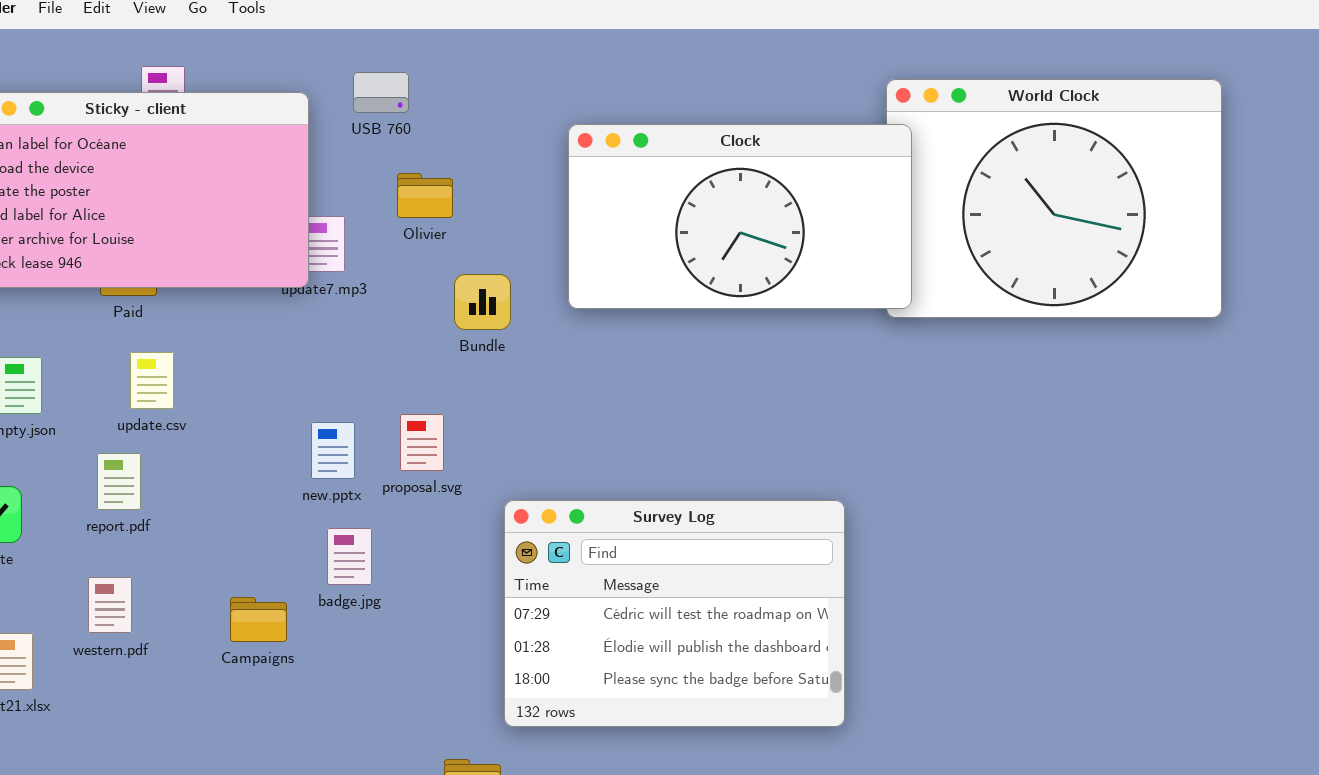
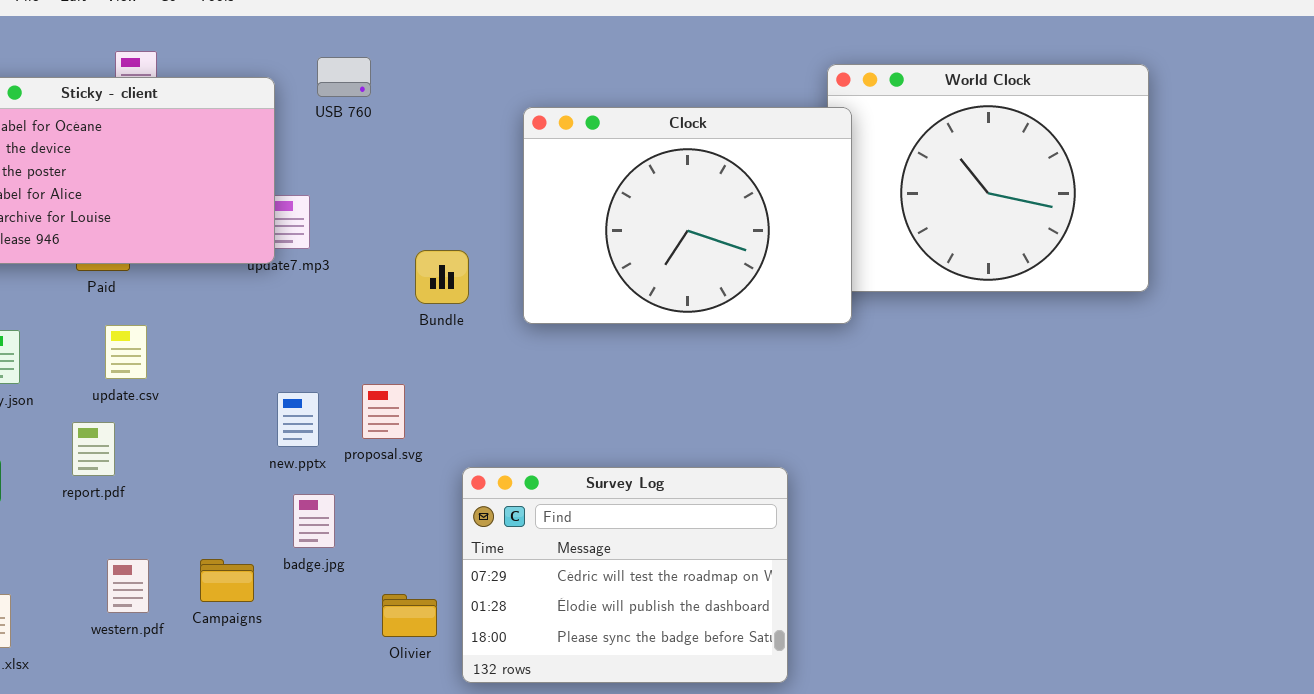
Clock: [568,124,912,309] -> [523,107,852,324], resized
Olivier: [397,173,453,218] -> [382,594,437,637], moved
western.pdf: [88,577,132,633] -> [107,559,149,613], moved

